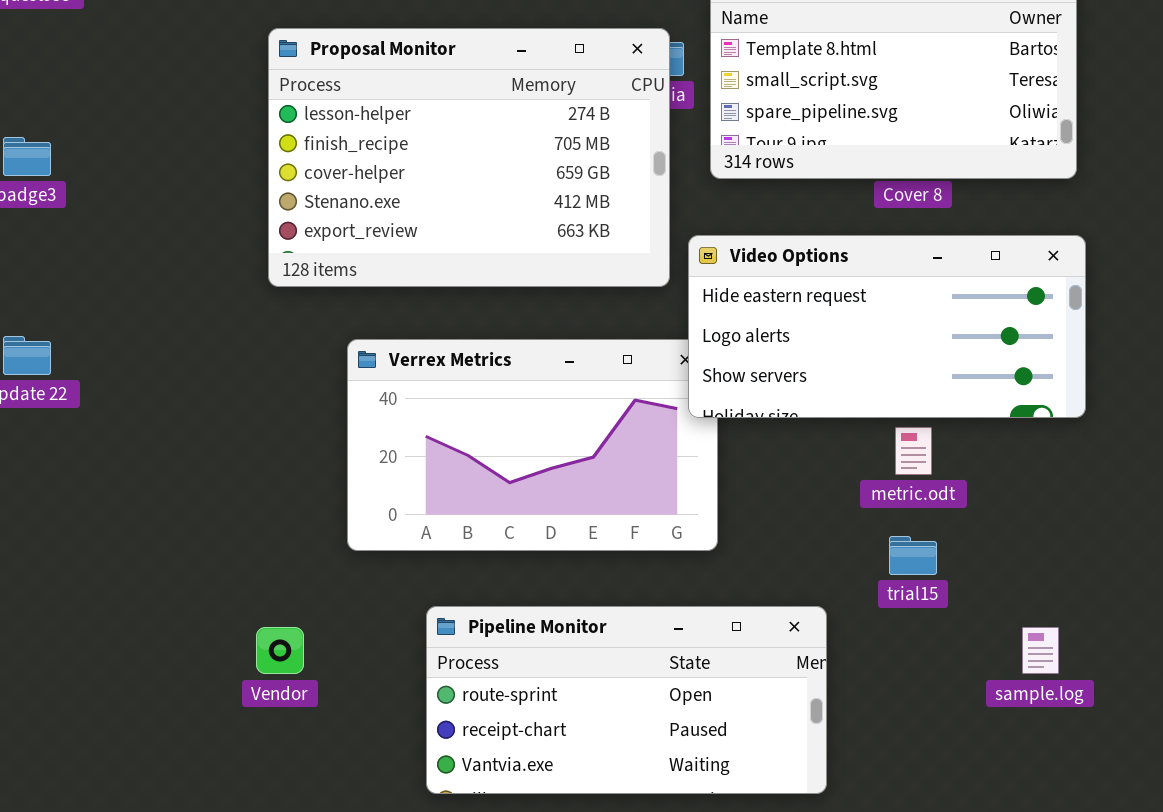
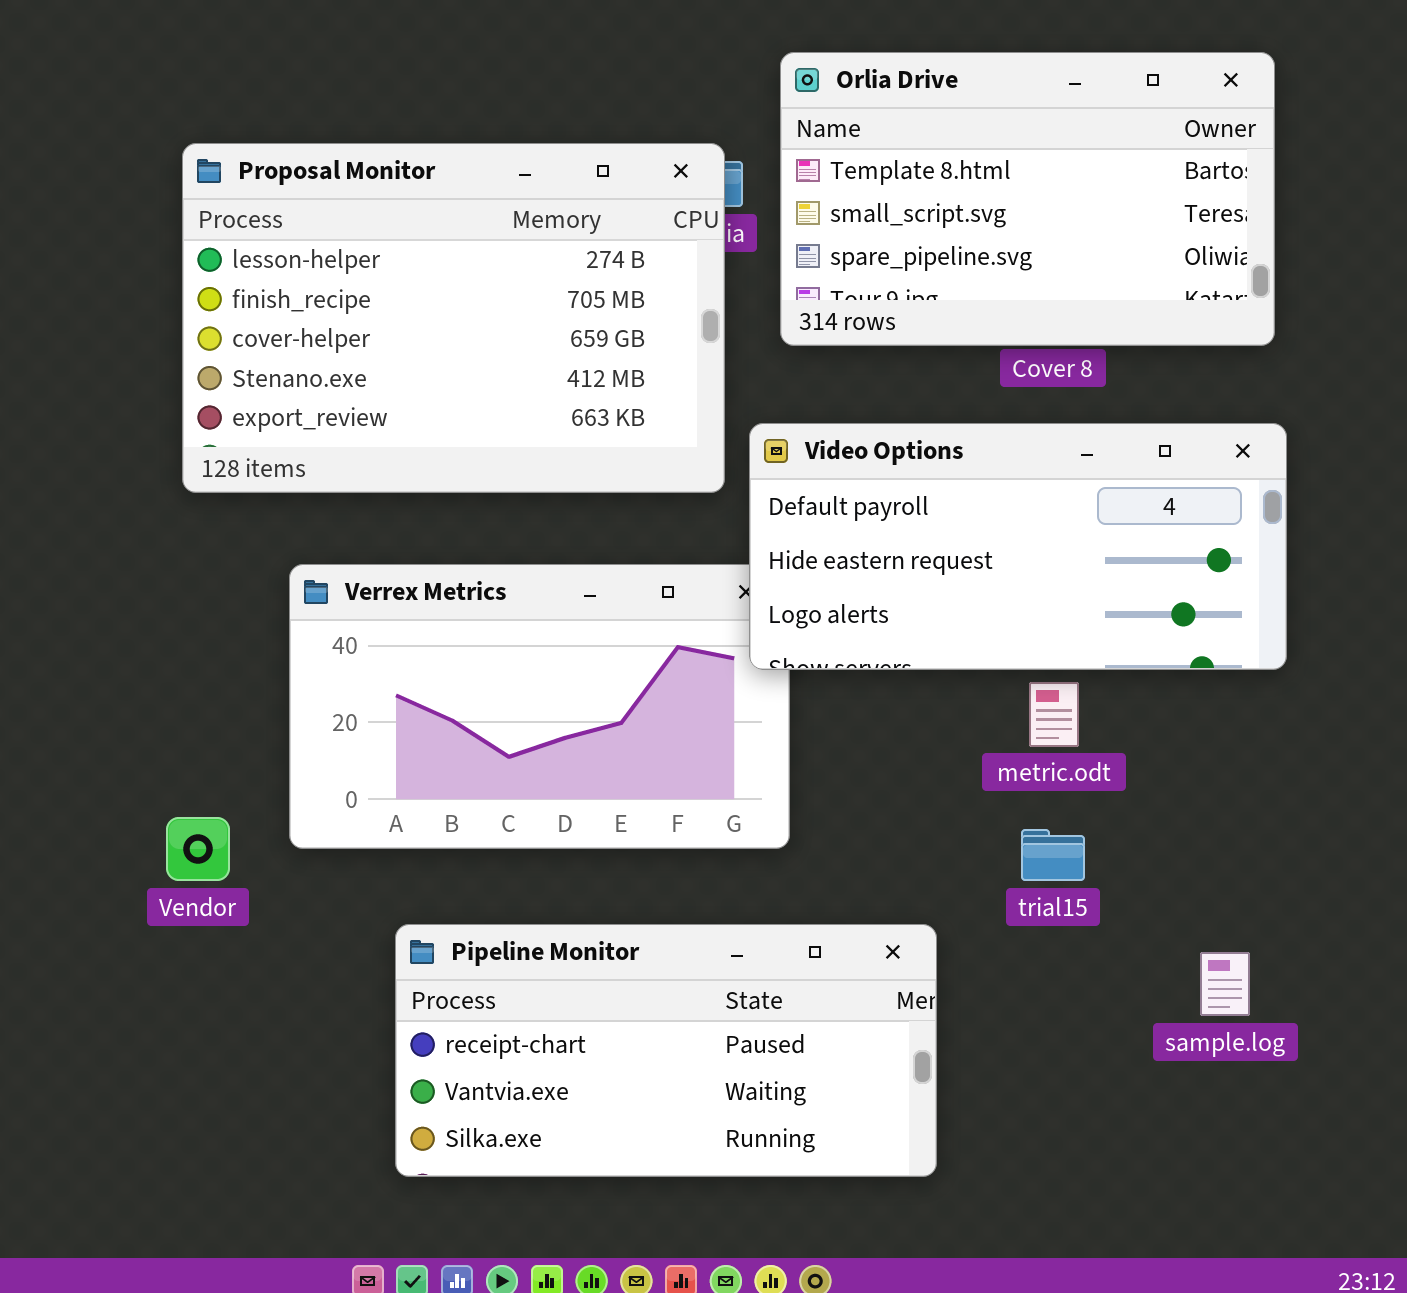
Video Options: [688,235,1086,418] -> [749,423,1287,670], scrolled up 1 row
Pipeline Monitor: [426,606,827,794] -> [395,924,937,1177], scrolled down 1 row
Vendor: [256,627,304,674] -> [166,817,230,881], moved

